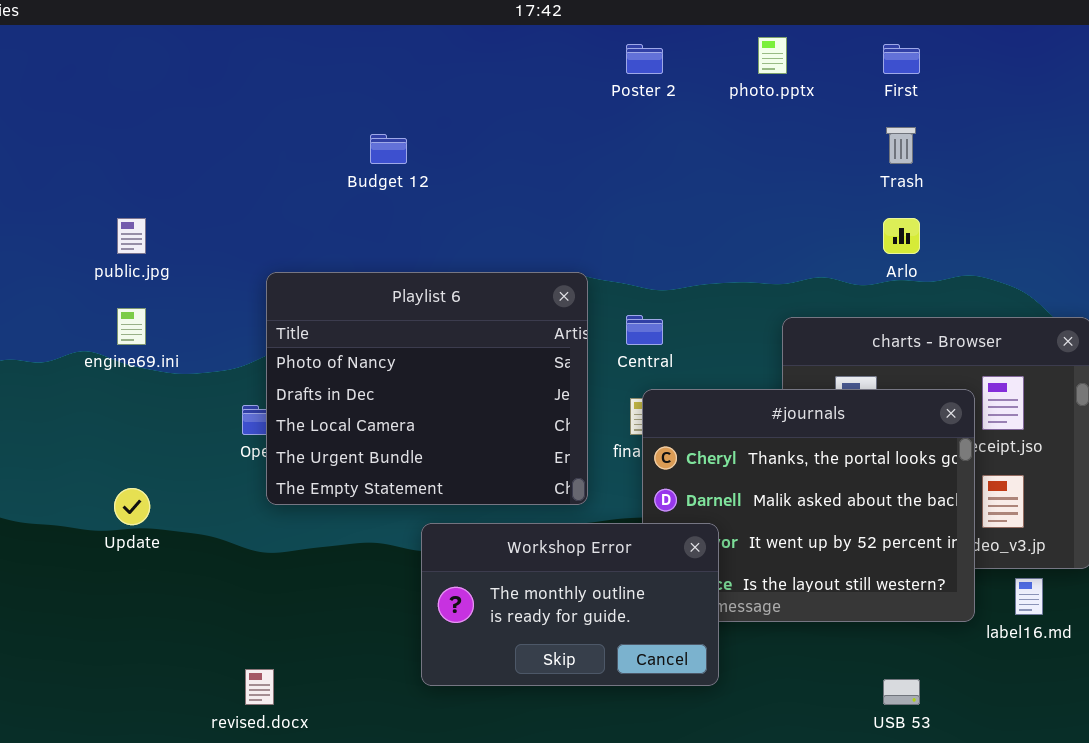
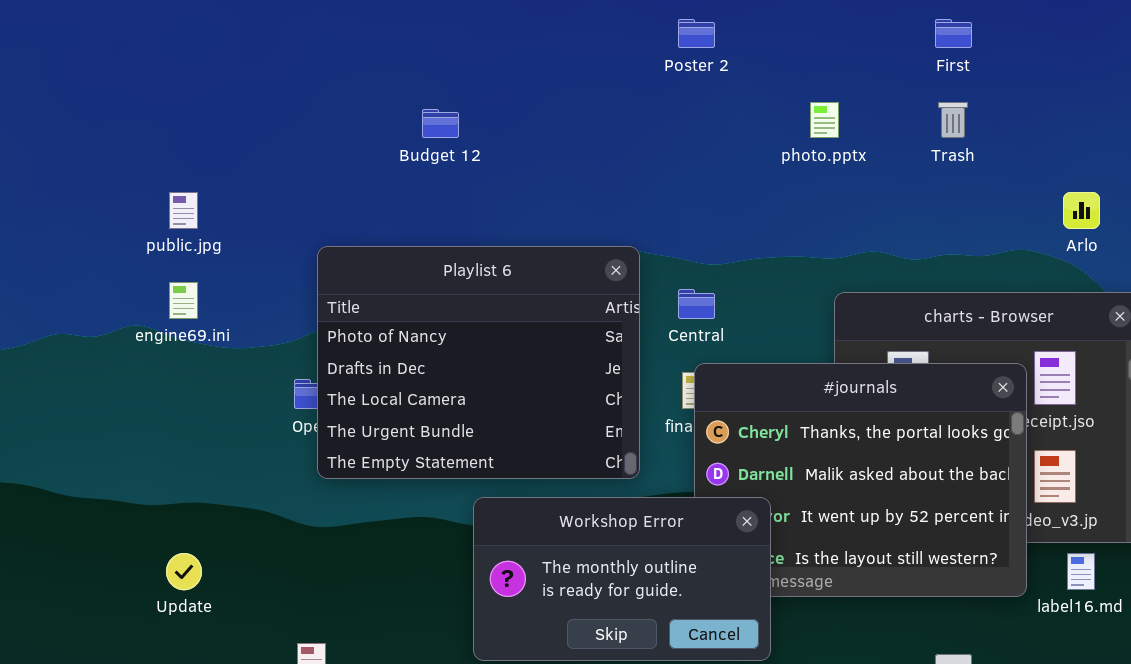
photo.pptx: [758,37,787,74] -> [810,102,839,138], moved
Arlo: [883,218,920,254] -> [1063,192,1100,229], moved
Update: [114,488,150,525] -> [166,553,202,590], moved

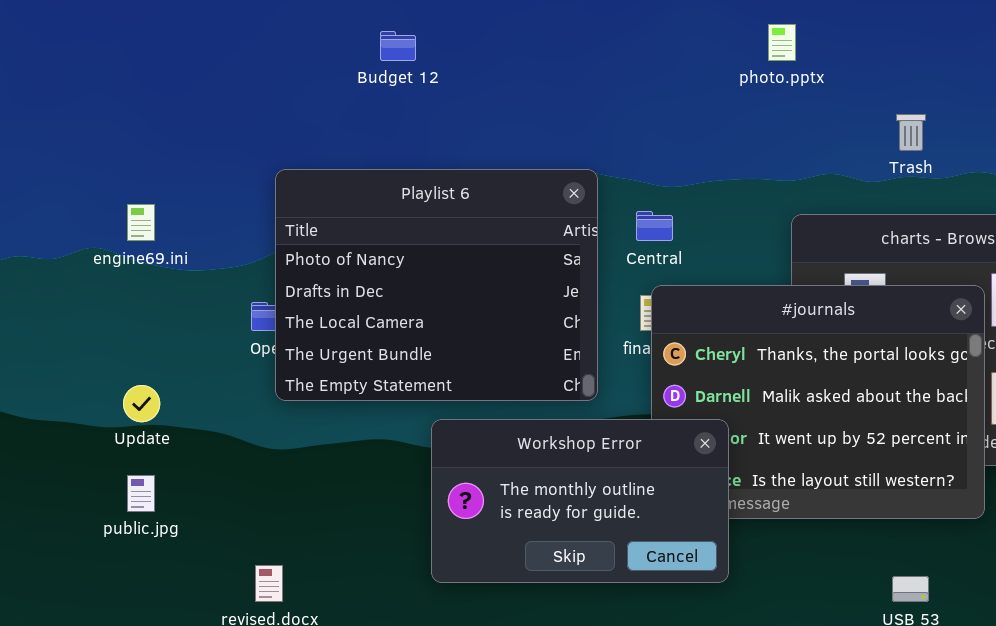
Trash: [938,102,968,138] -> [896,114,926,151], moved
public.jpg: [169,192,198,229] -> [127,475,155,512], moved
Update: [166,553,202,590] -> [123,385,160,422], moved

